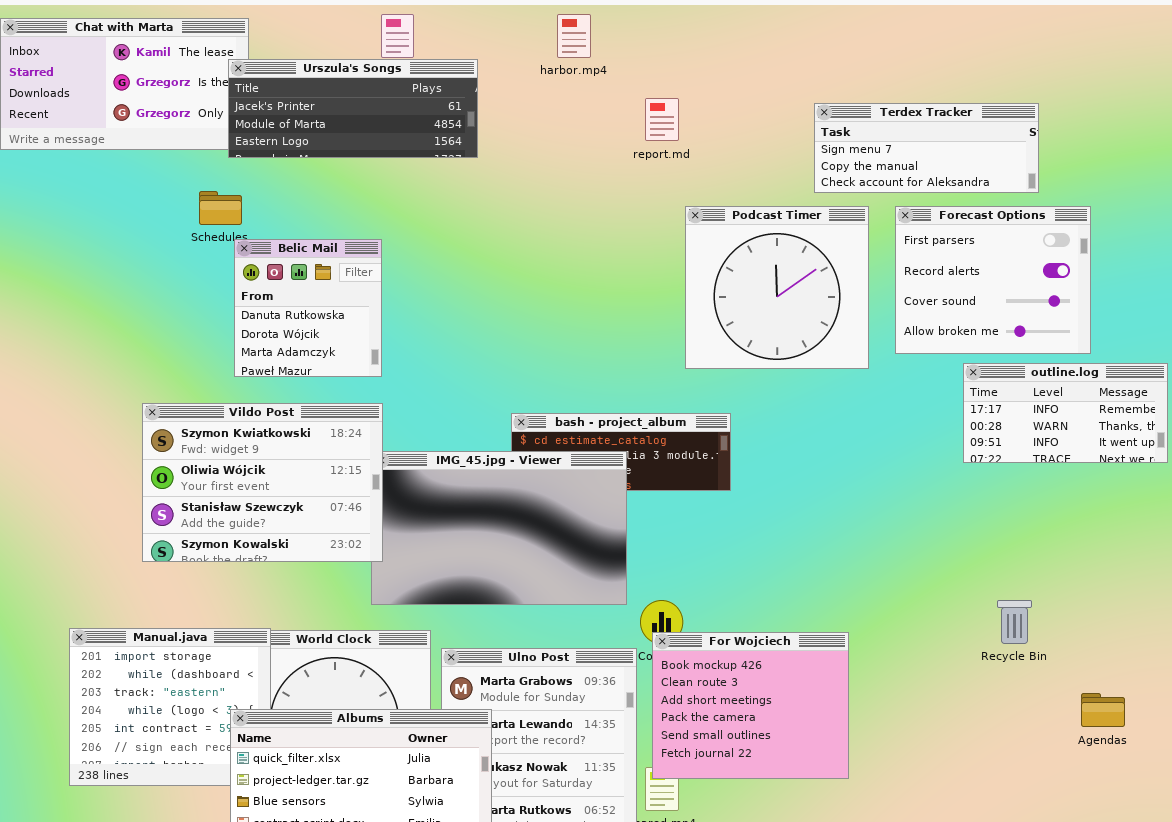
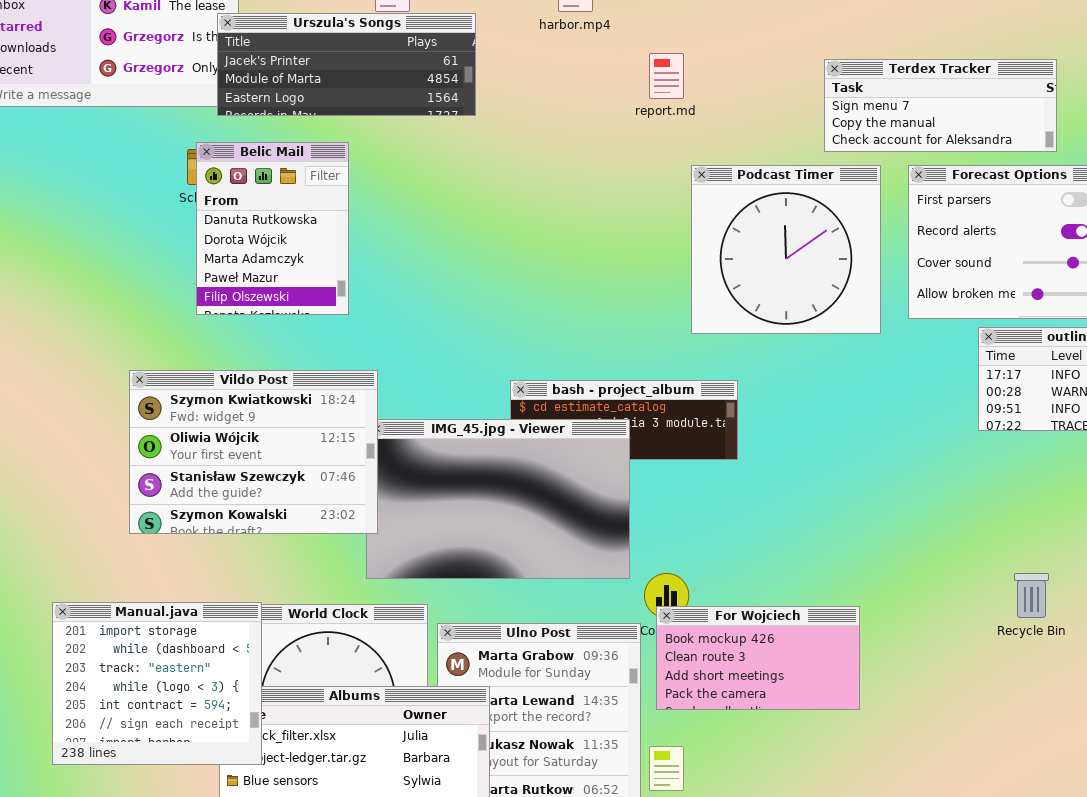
Belic Mail: [234,239,382,377] -> [196,142,349,315], moved, resized
Manual.java: [69,628,271,786] -> [52,602,262,765], raised
For Wojciech: [652,632,849,779] -> [656,606,860,710], resized

